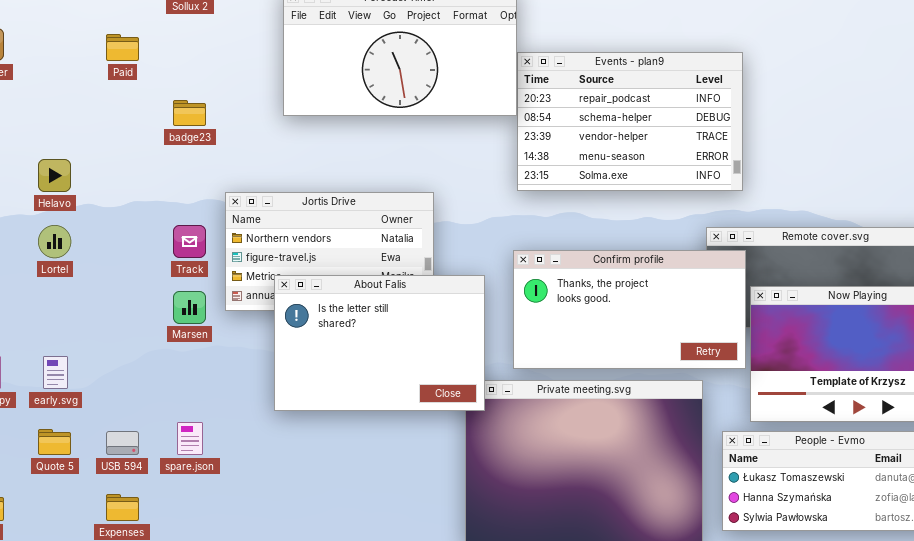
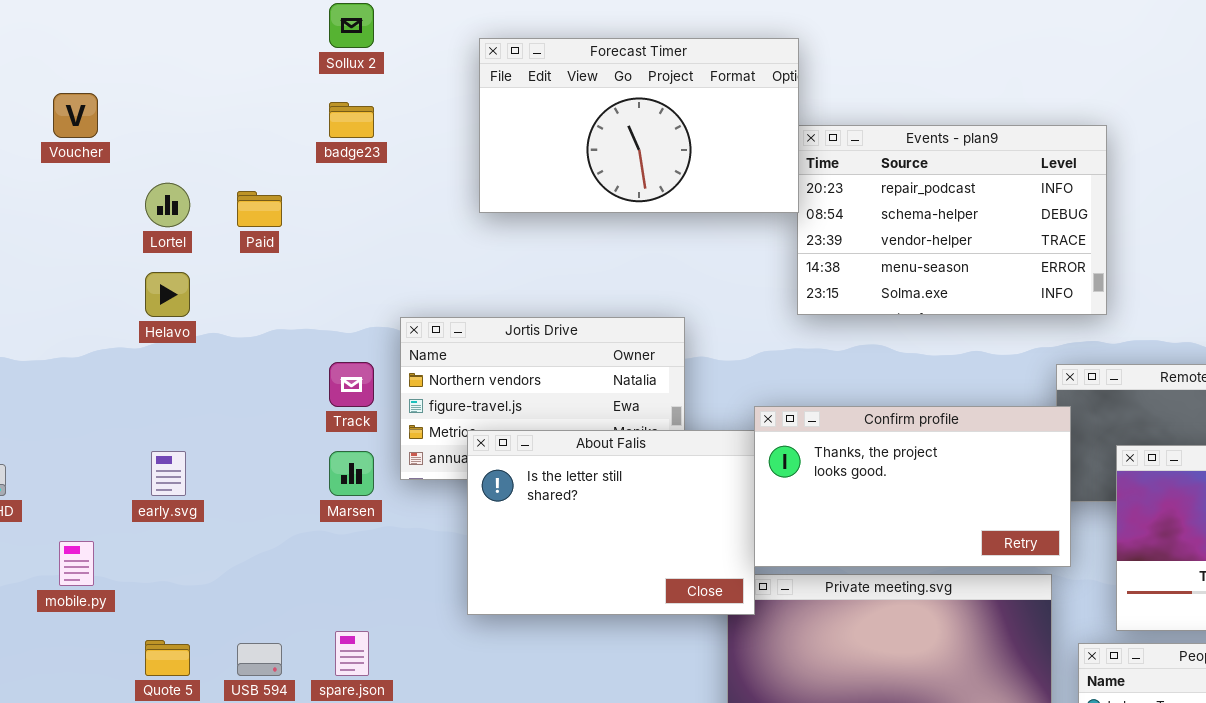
Paid: [106,34,139,61] -> [237,191,282,227], moved
badge23: [173,100,206,126] -> [329,102,374,138], moved
Lortel: [38,225,71,258] -> [145,183,190,227], moved
Confirm profile: [513,250,746,369] -> [754,406,1071,567], moved
early.svg: [43,356,68,389] -> [151,451,186,496], moved

